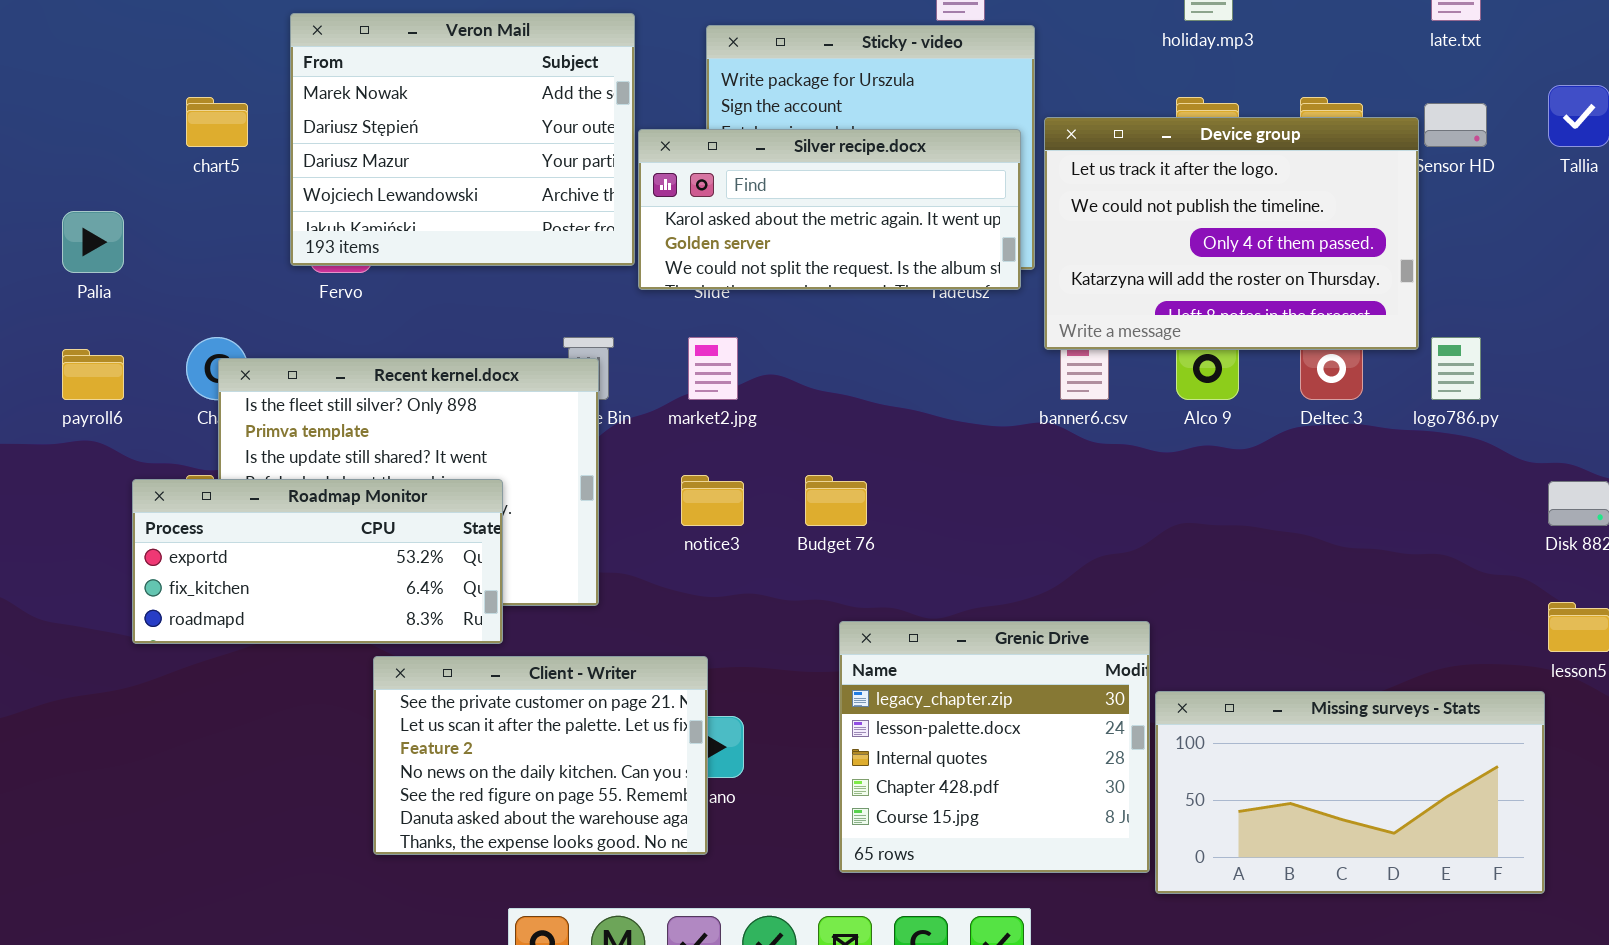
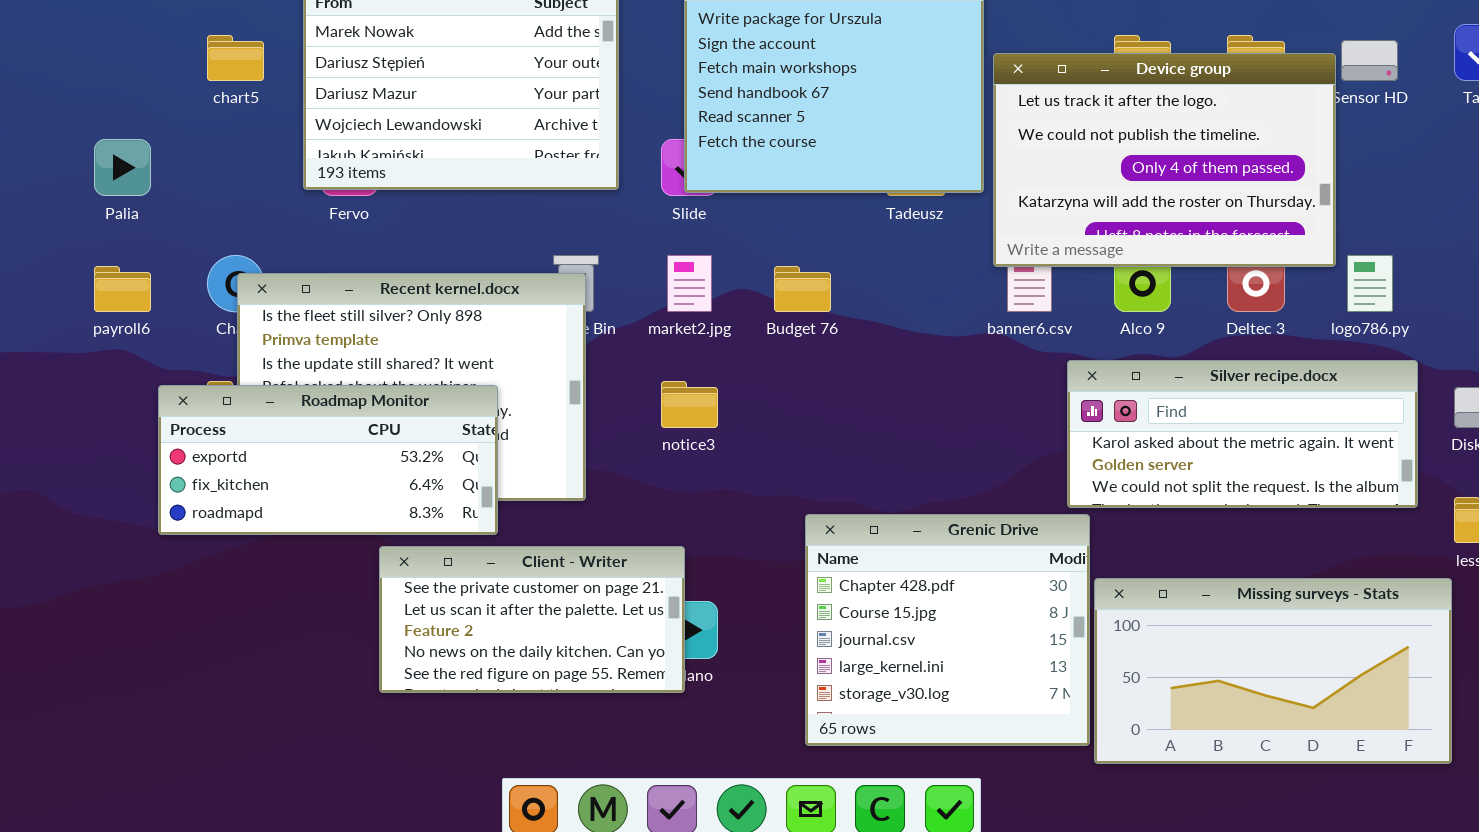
Silver recipe.docx: [638,129,1021,290] -> [1067,360,1418,508], moved
Budget 76: [805,475,867,526] -> [774,266,831,312], moved
Grenic Drive: [839,621,1150,873] -> [805,514,1090,746], scrolled down 3 rows
Client - Writer: [373,656,708,855] -> [379,546,685,693], resized

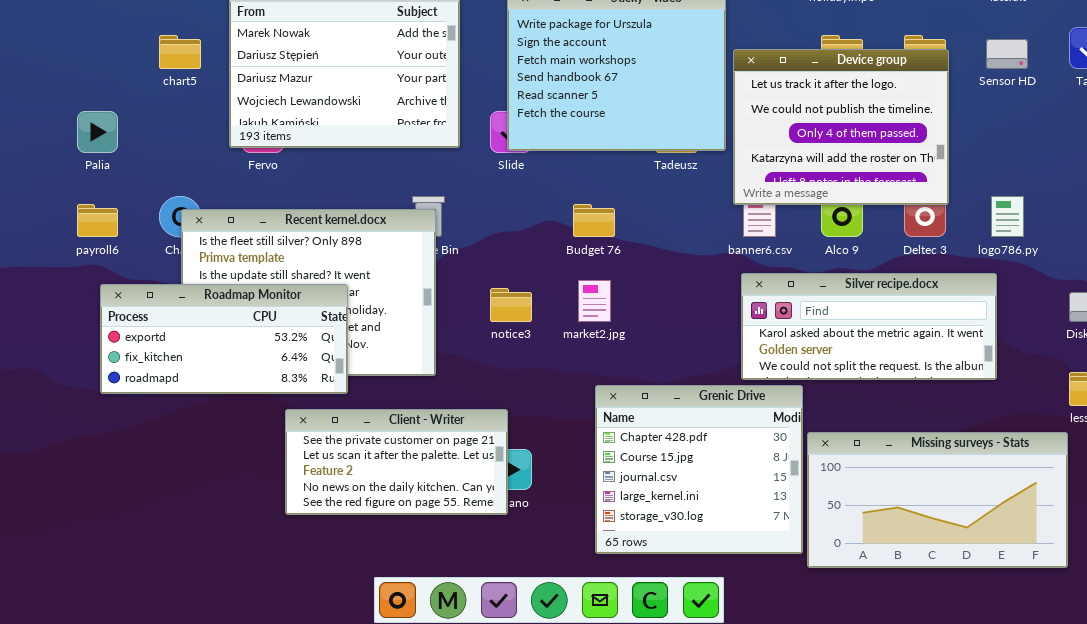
Device group: [993,53,1336,267] -> [733,49,949,205], resized
market2.jpg: [667,255,712,312] -> [578,280,611,322], moved
Silver recipe.docx: [1067,360,1418,508] -> [741,273,997,380], moved
Roadmap Monitor: [158,385,498,535] -> [100,284,348,394], moved

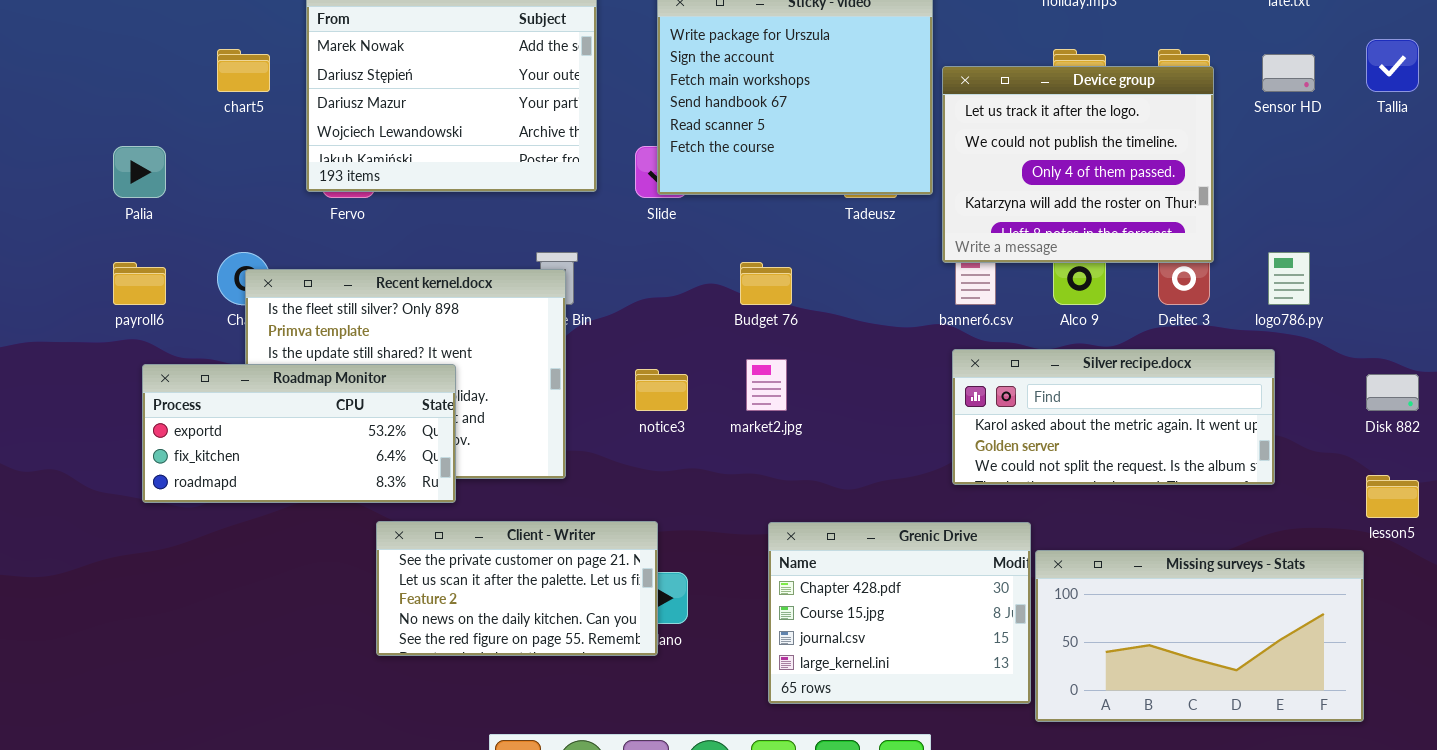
Grenic Drive: [595,385,803,554] -> [768,522,1031,704], resized

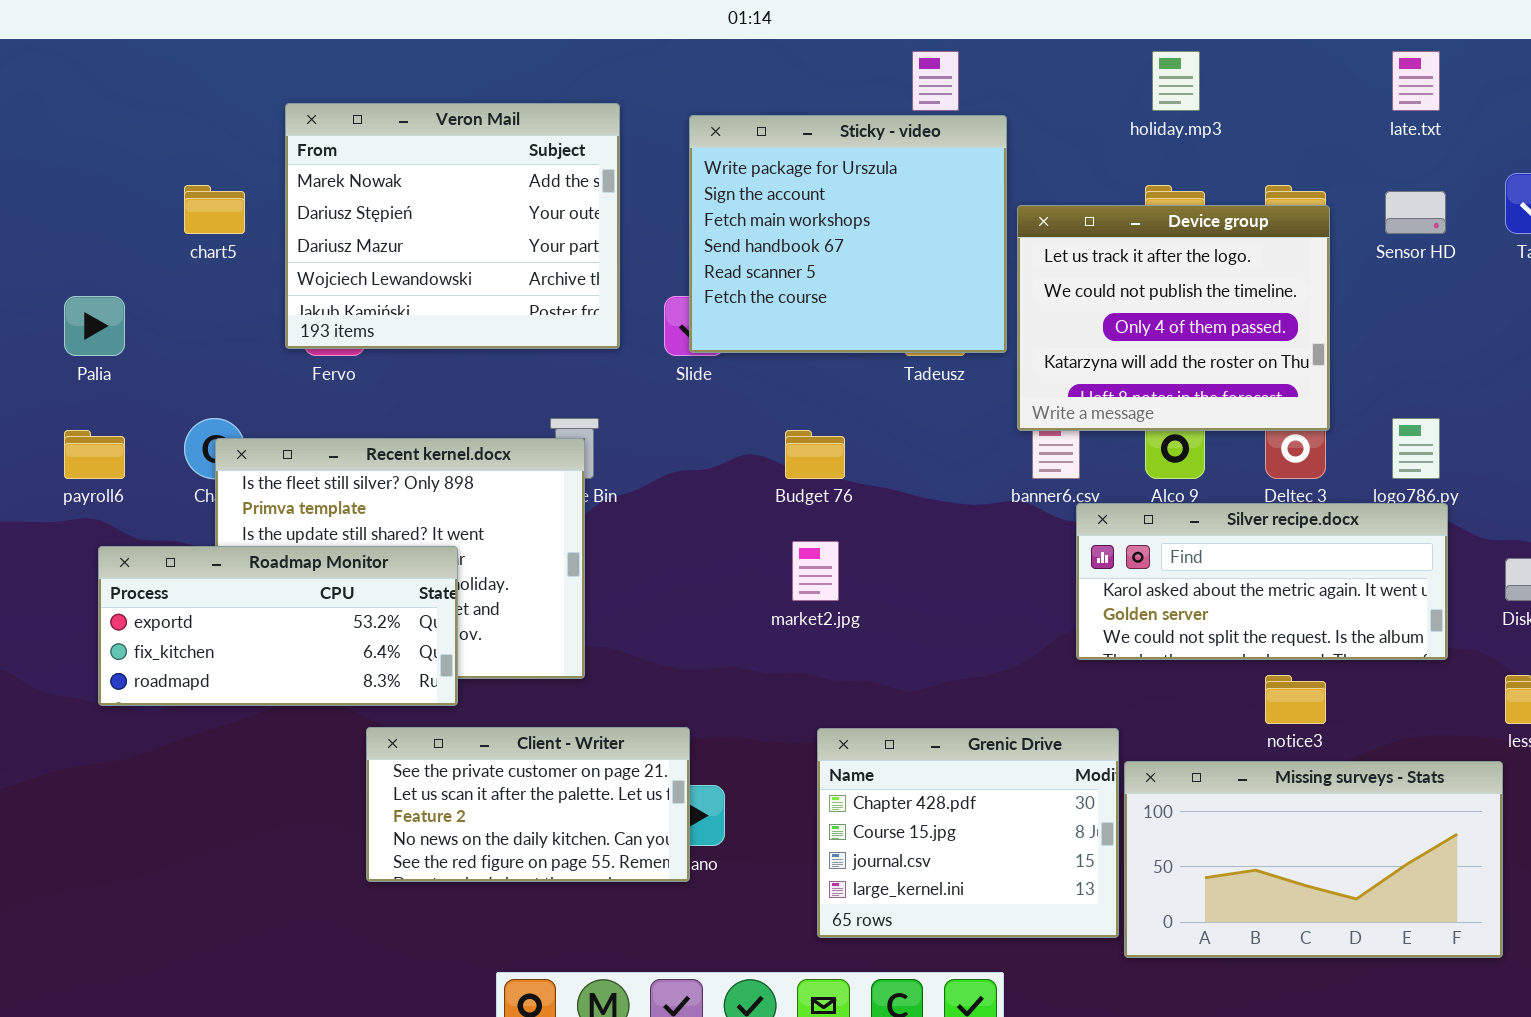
Silver recipe.docx: [952,349,1275,485] -> [1076,503,1448,660], moved
notice3: [635,369,688,411] -> [1265,675,1326,724], moved

